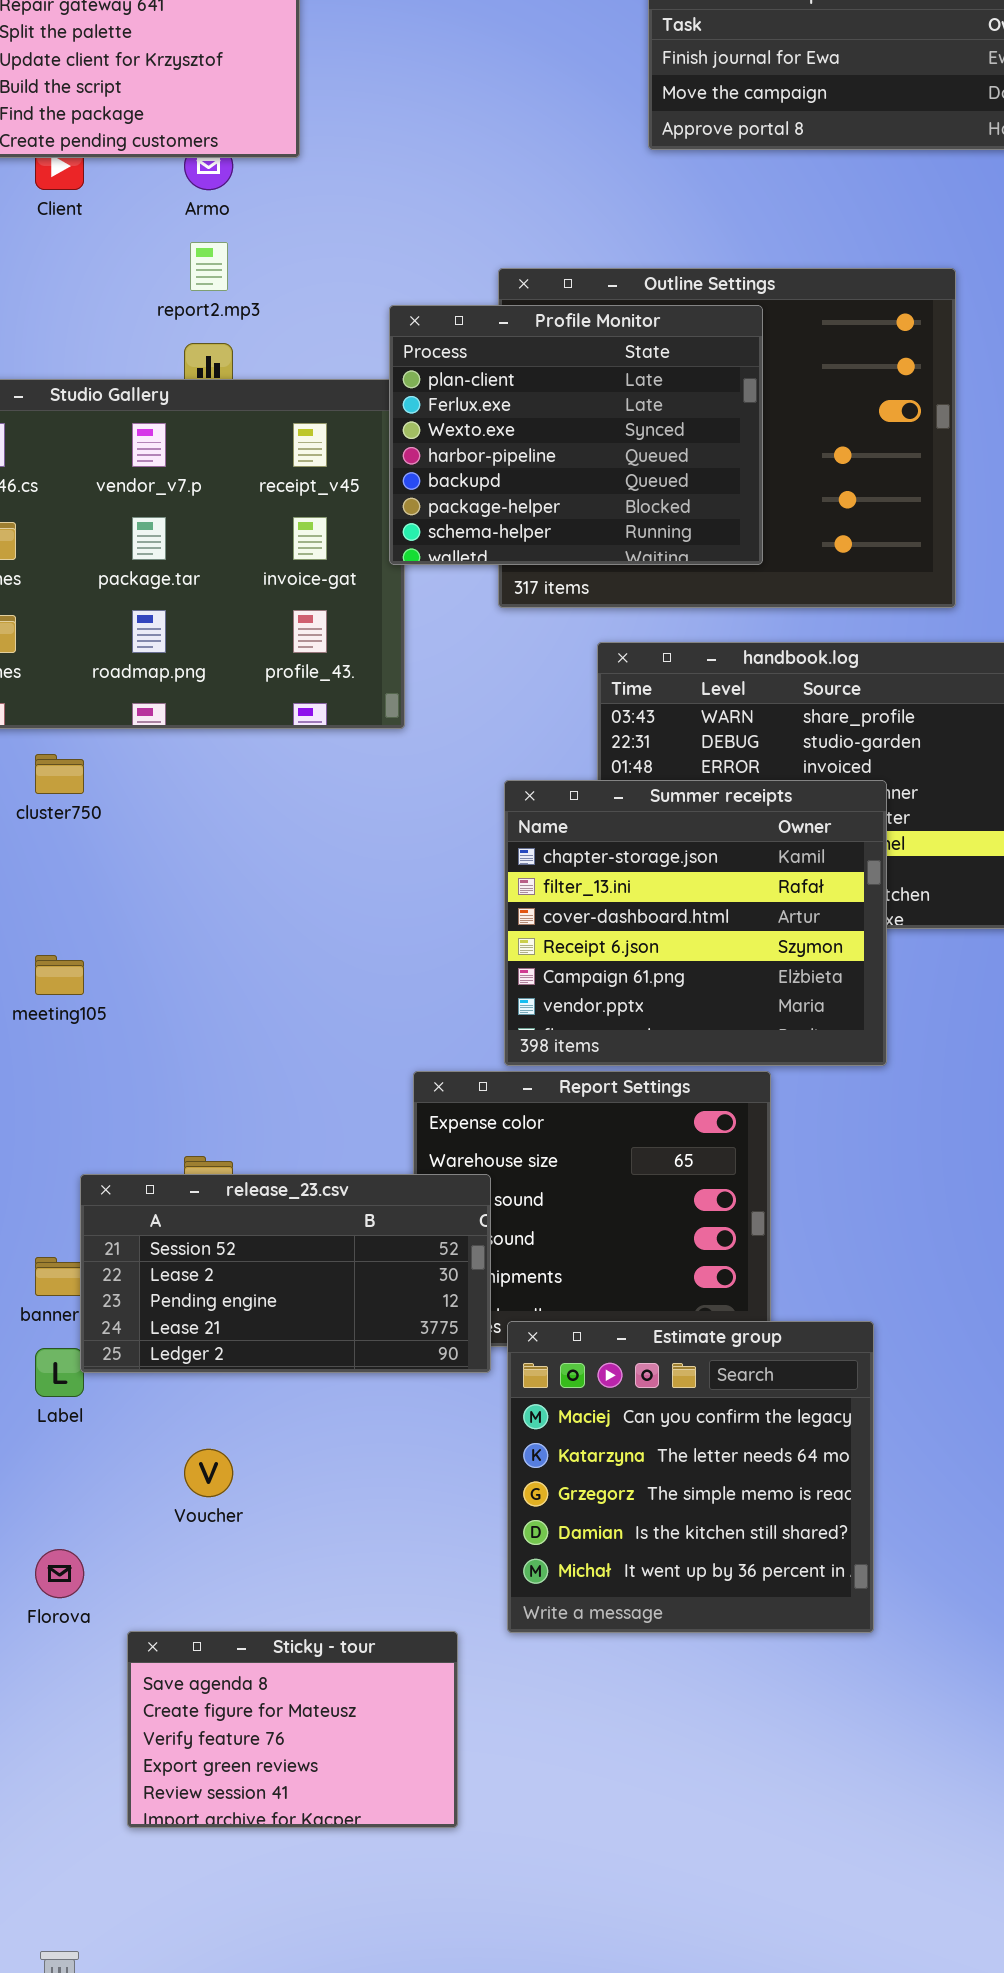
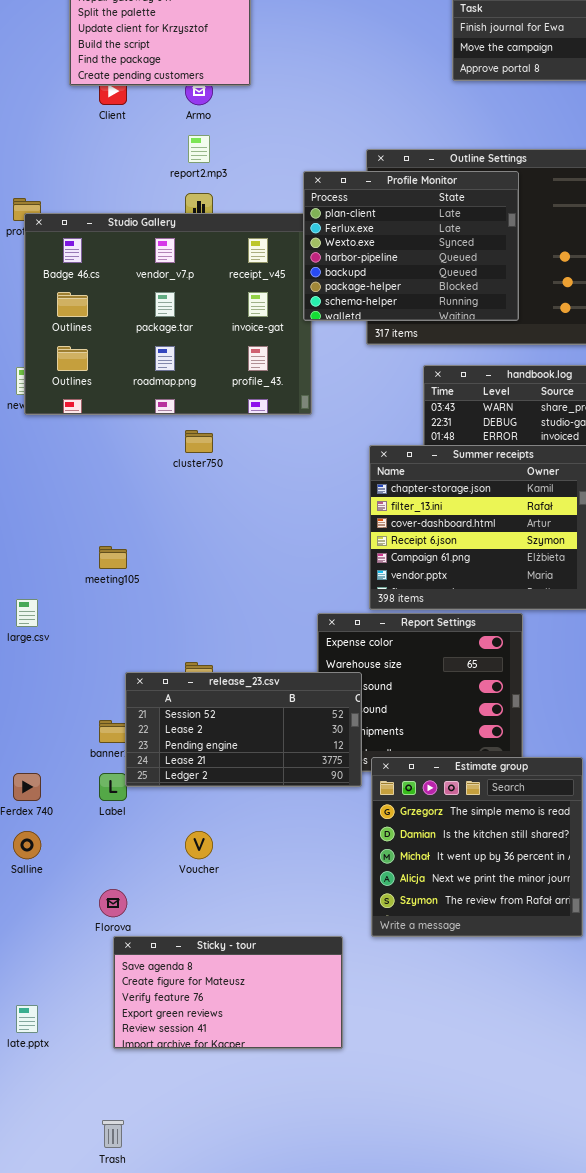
cluster750: [35,754,84,794] -> [185,430,213,453], moved
Estimate group: [507,1321,874,1633] -> [371,757,583,937], scrolled down 2 rows
Sticky - tour: [127,1631,458,1828] -> [113,936,343,1049], resized

